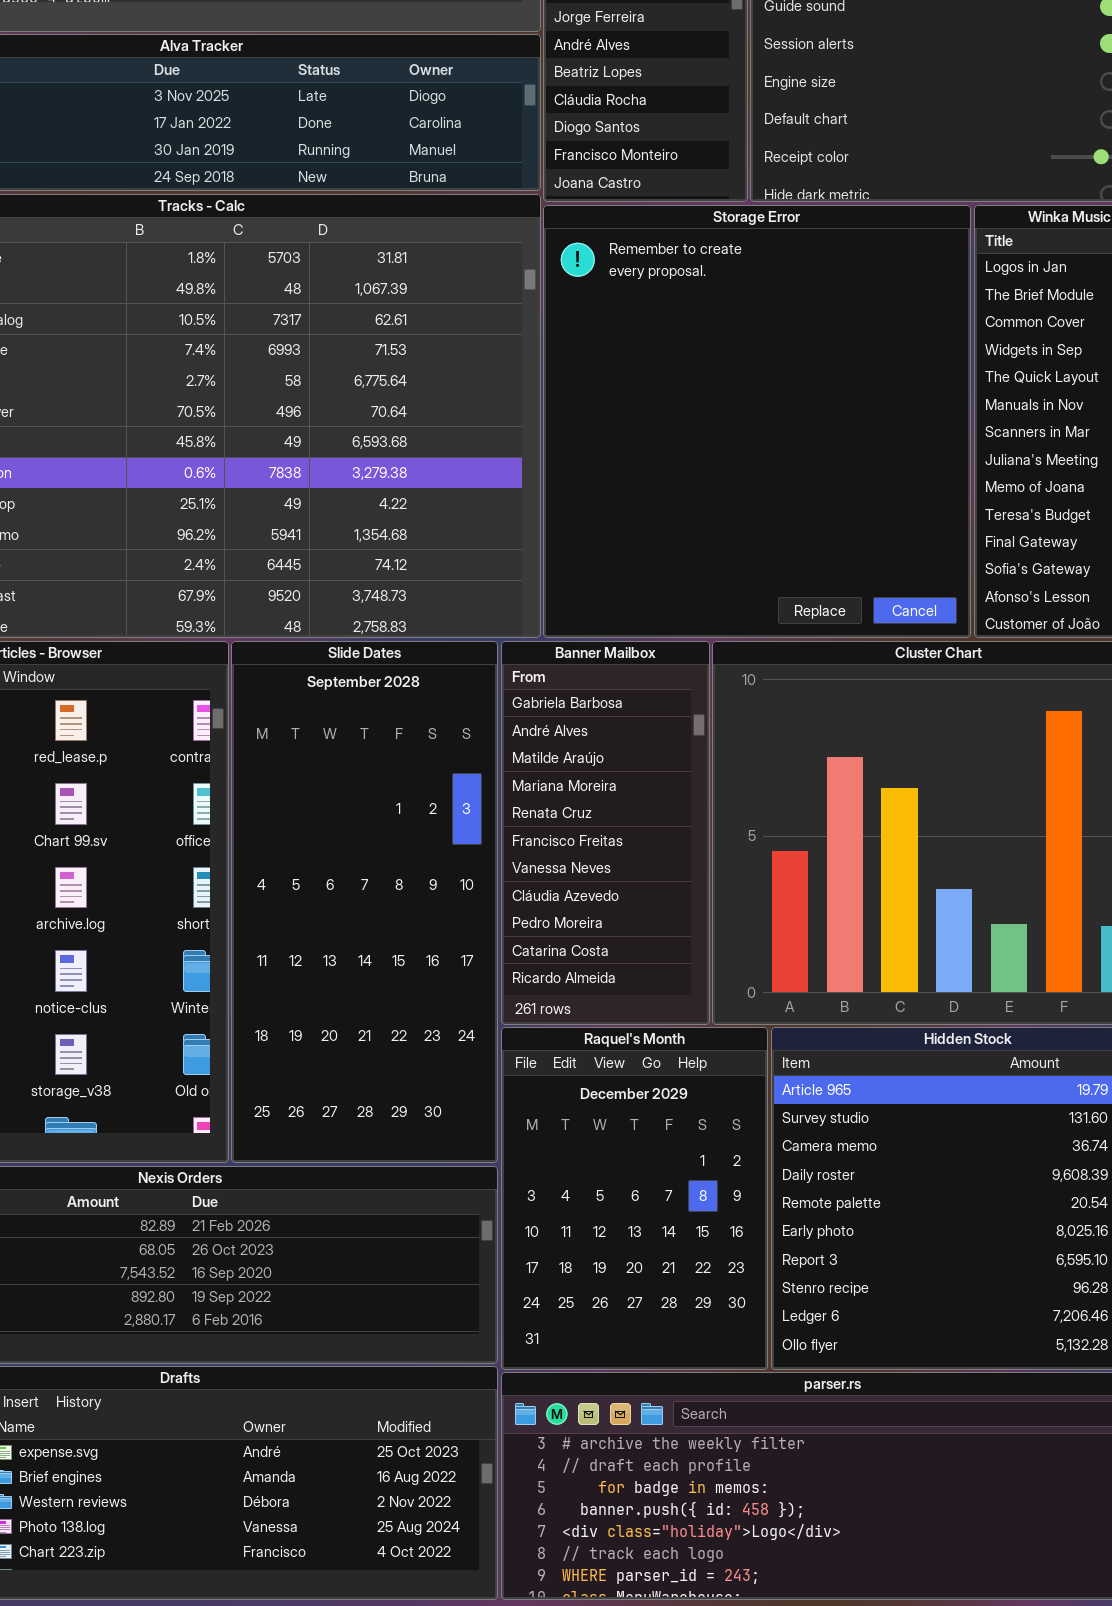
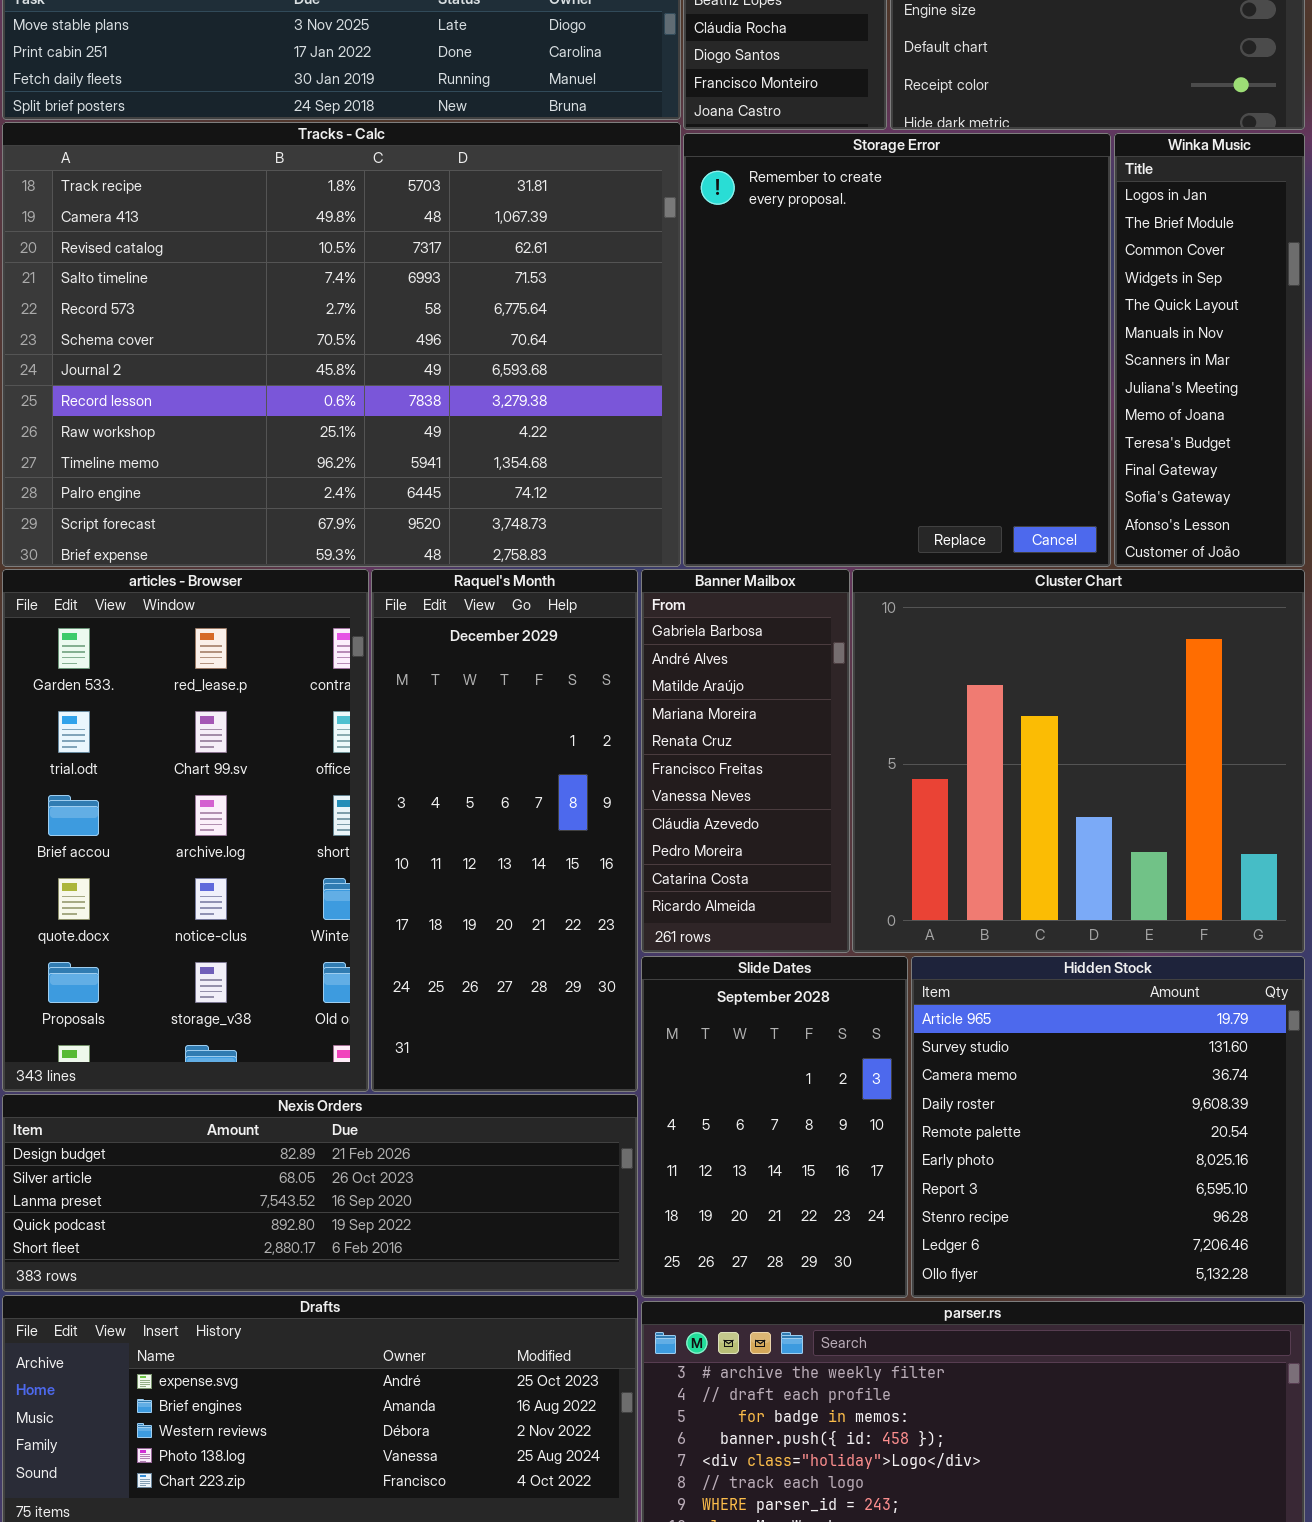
Slide Dates: [231,641,498,1163] -> [641,956,908,1298], moved, resized
Raquel's Month: [501,1027,768,1370] -> [371,569,638,1092], moved, resized

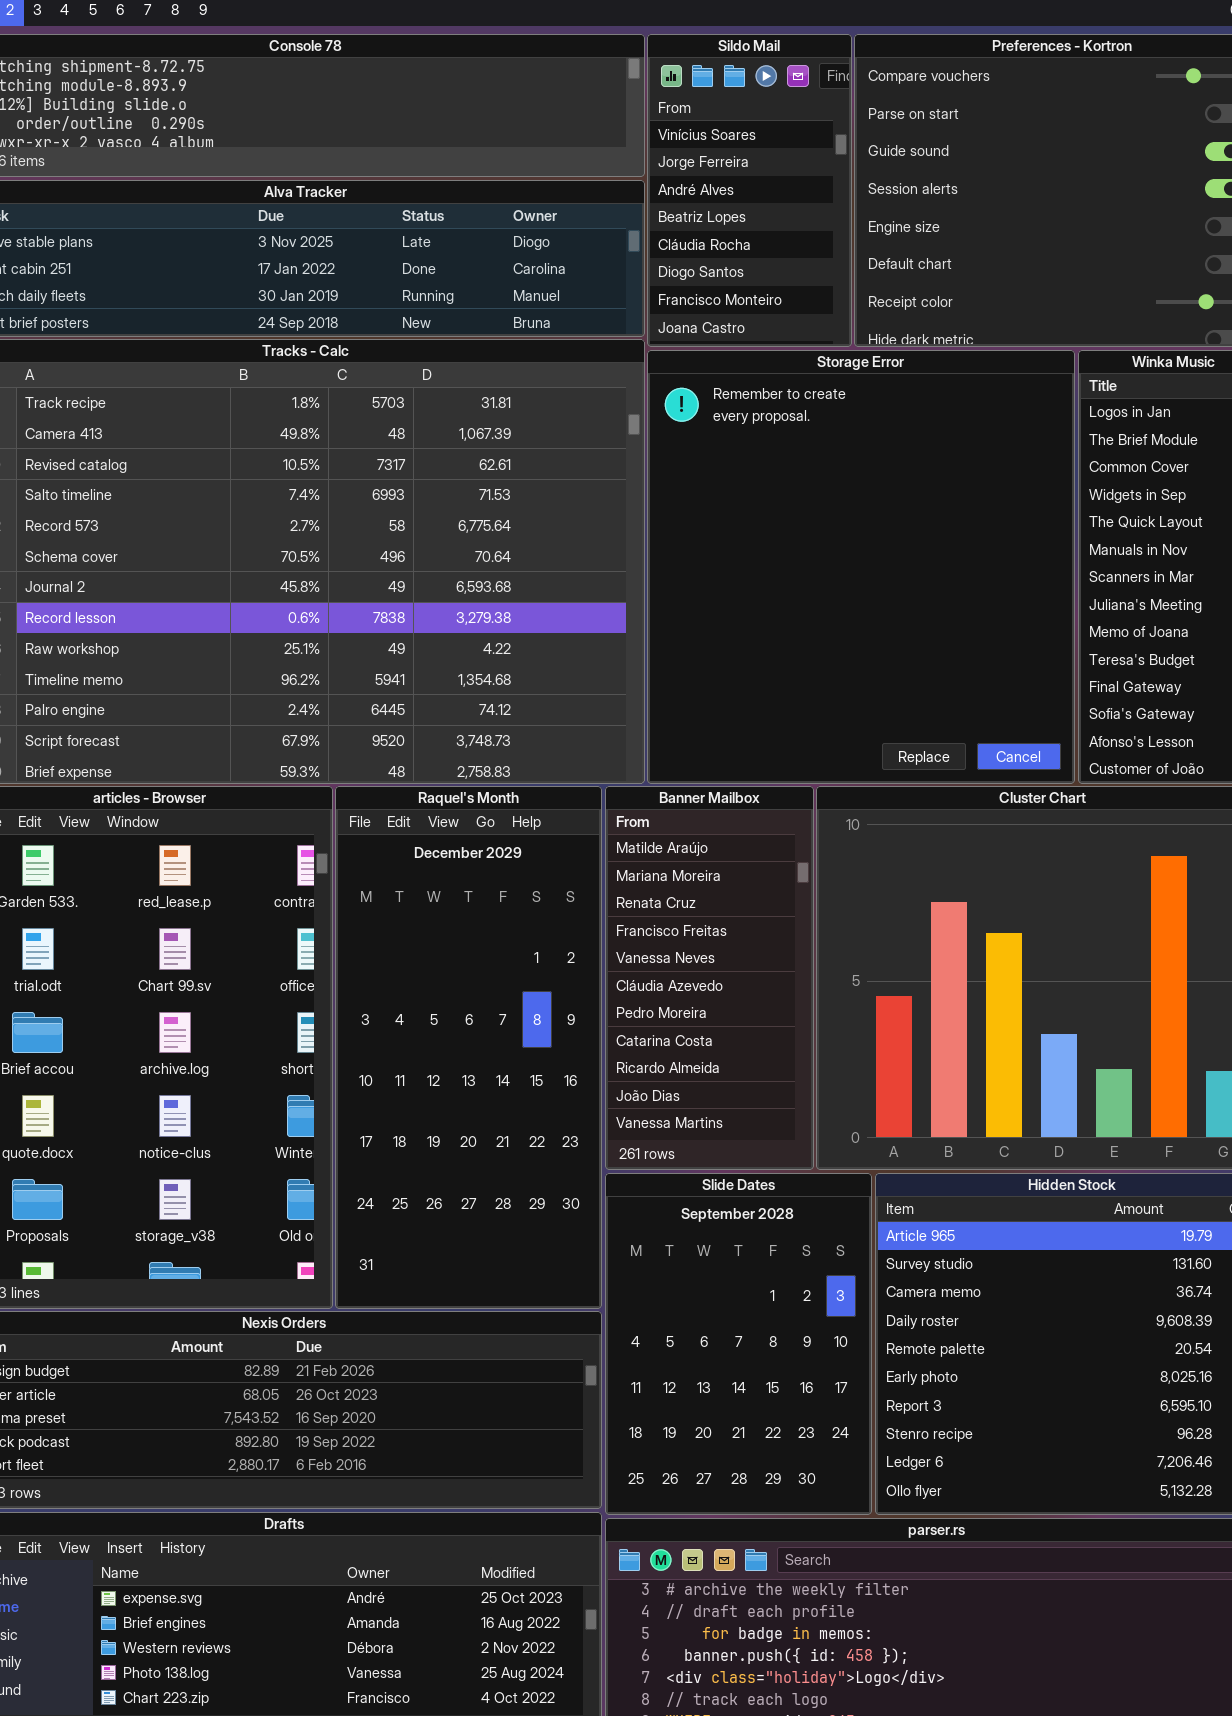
Banner Mailbox: [641,569,850,953] -> [605,786,814,1170], scrolled down 2 rows

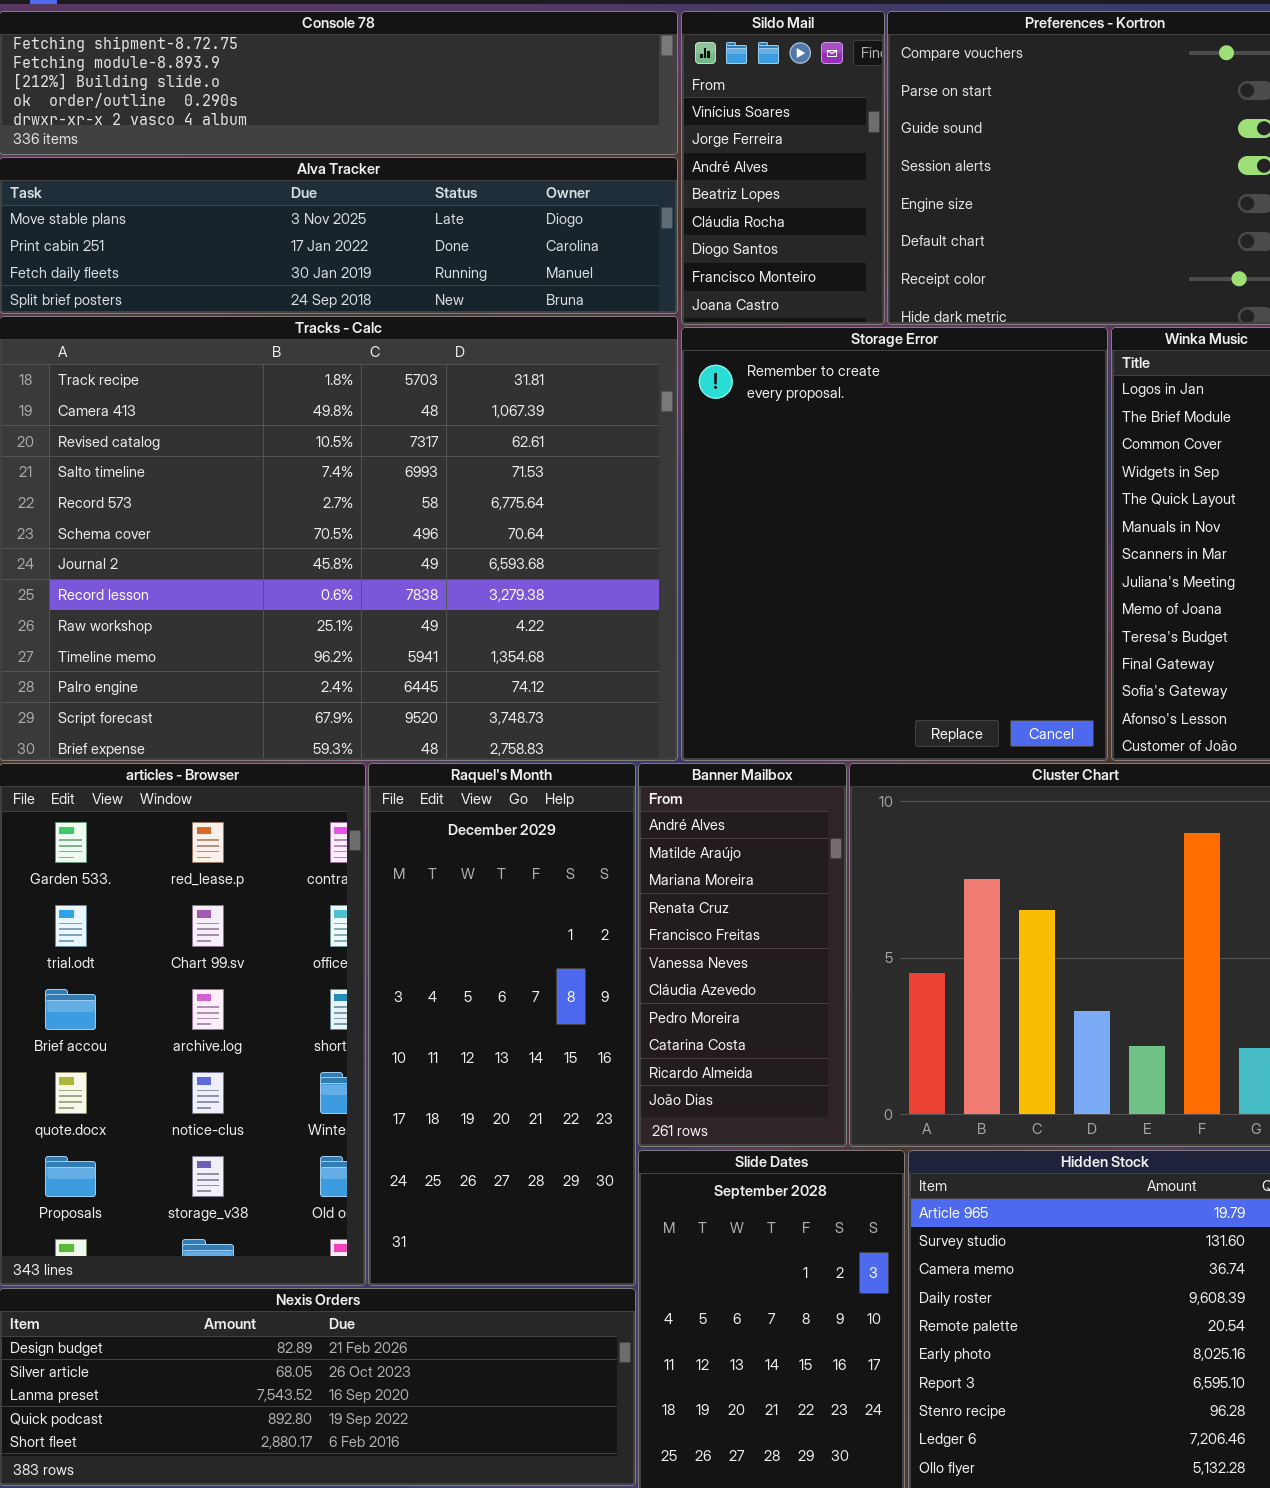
Banner Mailbox: [605,786,814,1170] -> [638,763,847,1147], scrolled up 1 row

